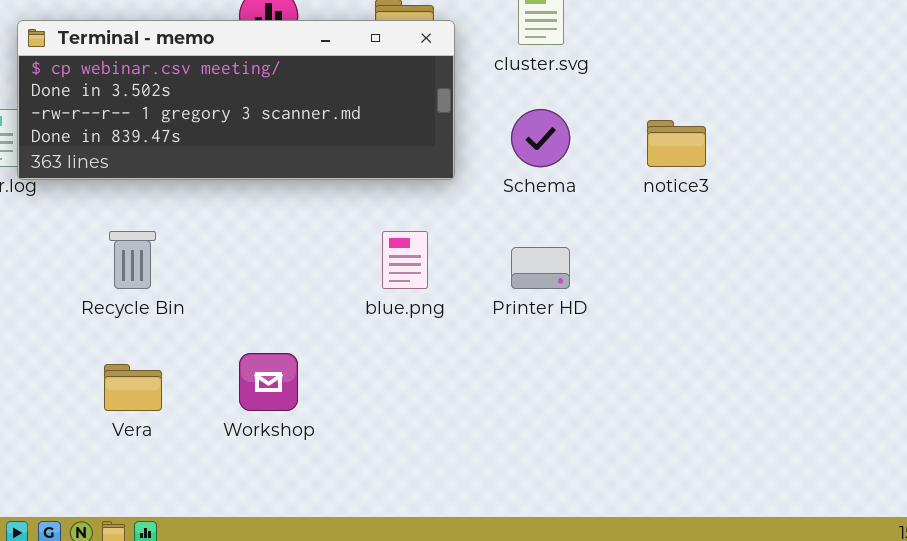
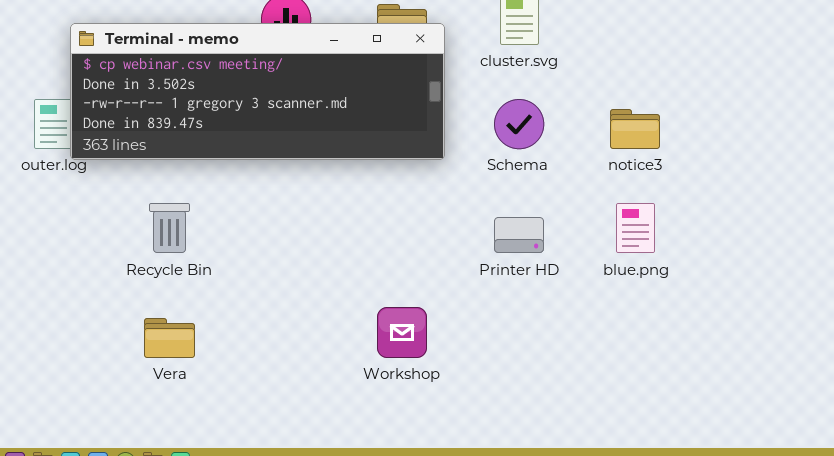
blue.png: [382,231,428,289] -> [616,203,655,253], moved
Workshop: [239,353,298,411] -> [377,307,427,358], moved

